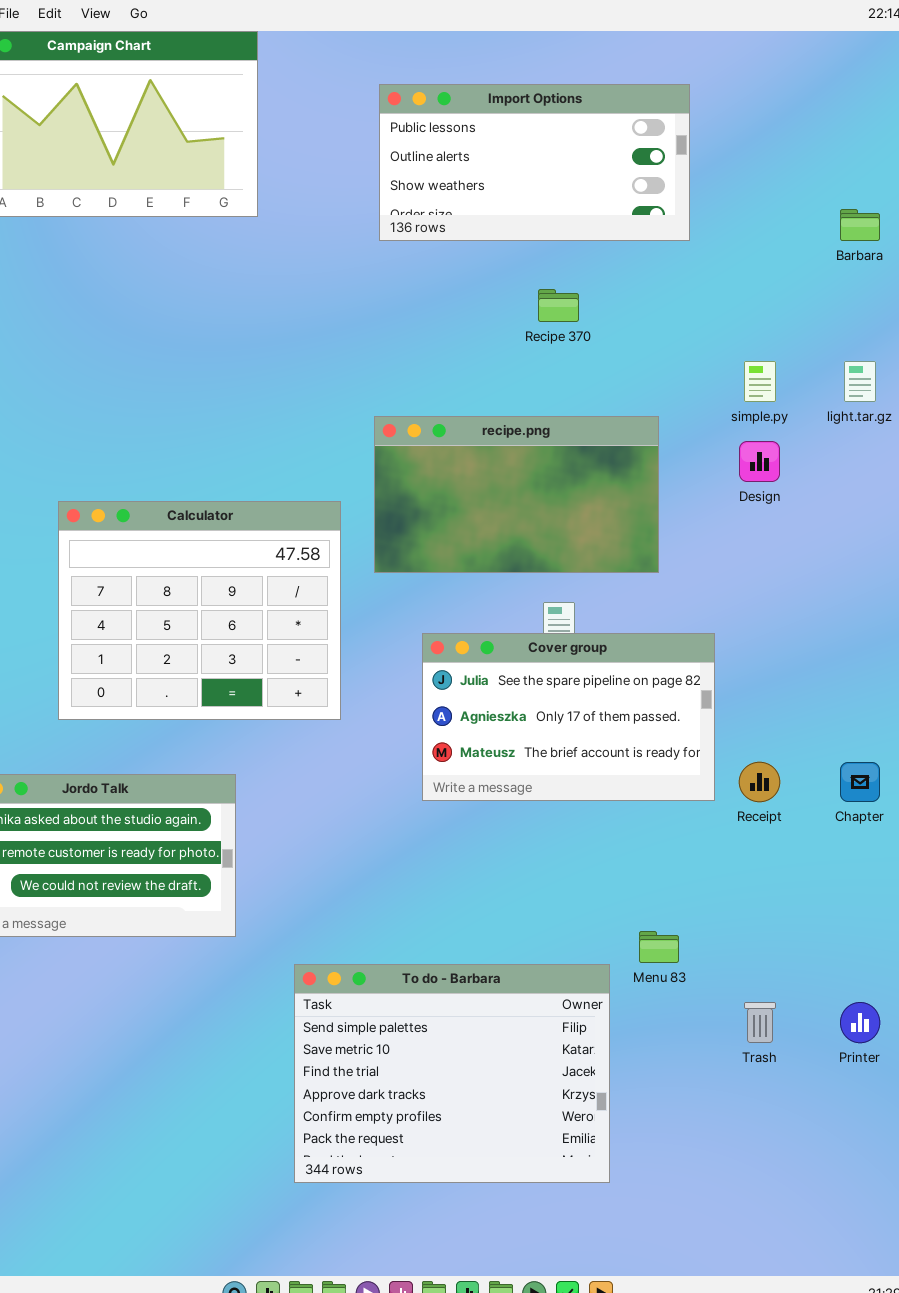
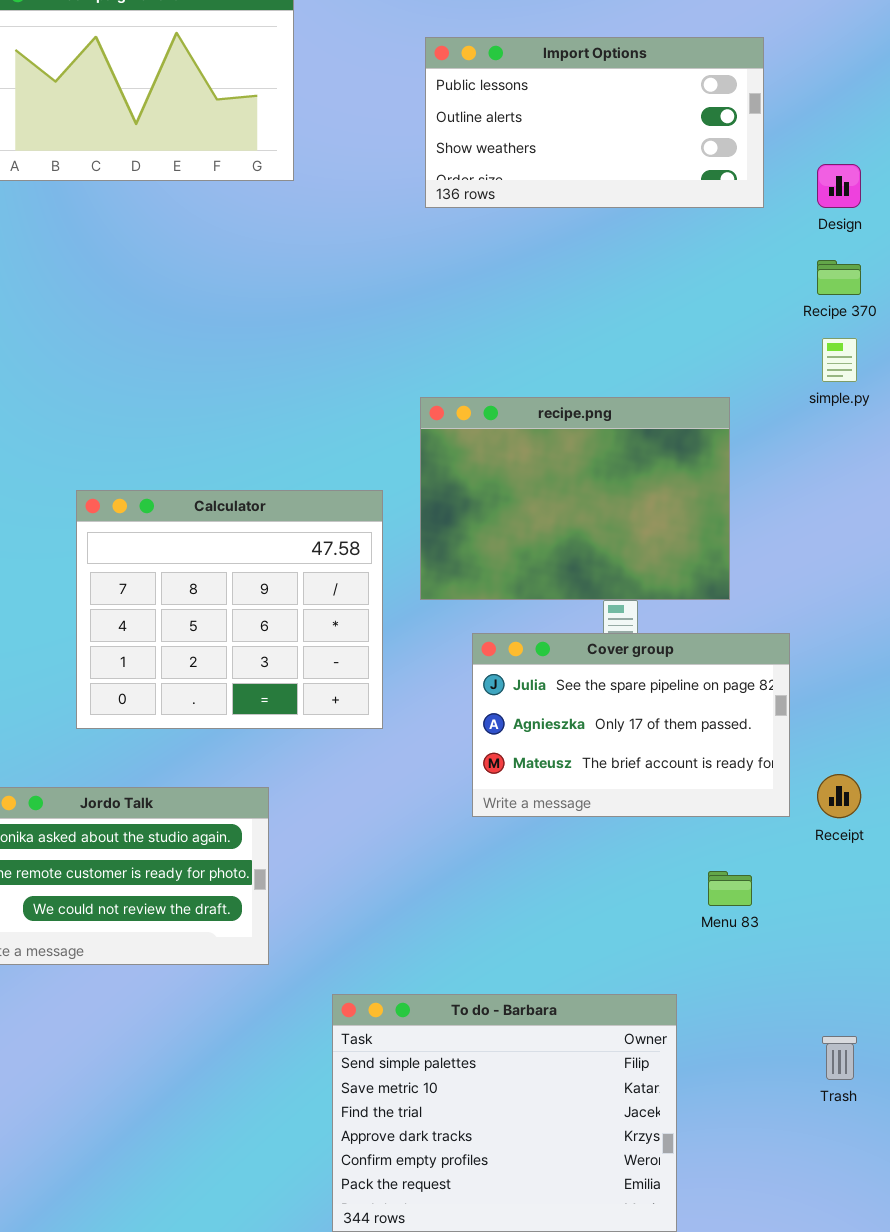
Recipe 370: [538,289,579,322] -> [817,260,861,295], moved
recipe.png: [374,416,659,573] -> [420,397,730,600], resized
Design: [739,441,780,482] -> [817,164,861,208], moved
Menu 83: [639,931,679,963] -> [708,871,752,906], moved

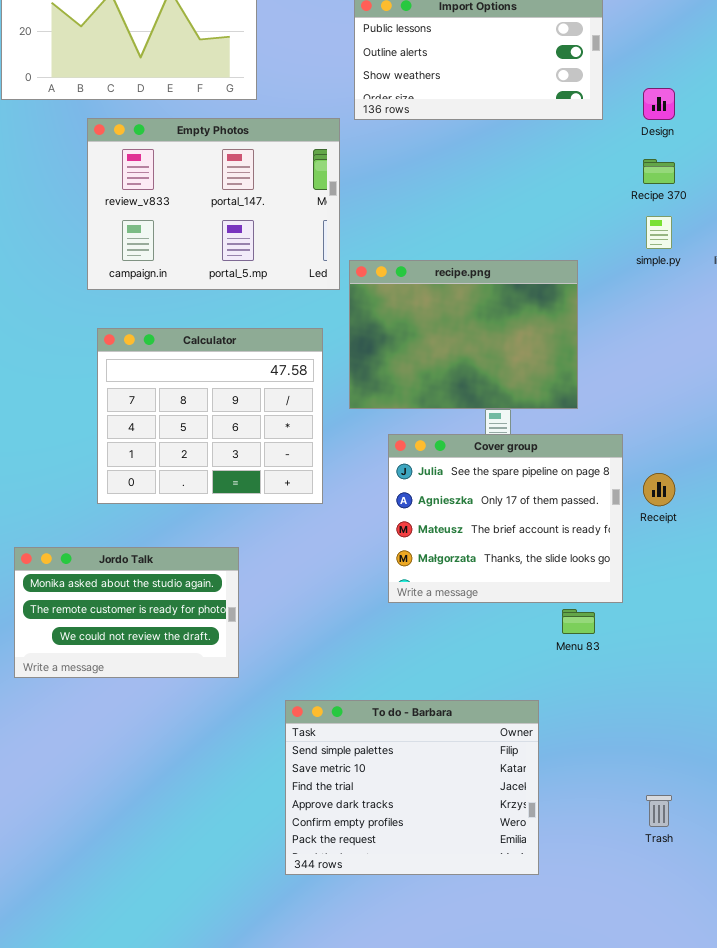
Empty Photos: none -> [87,118,340,290], opened
Cover group: [472,633,790,817] -> [388,434,623,603], resized
Receipt: [817,774,861,818] -> [643,473,675,506], moved
Trash: [822,1036,857,1080] -> [646,795,672,827], moved

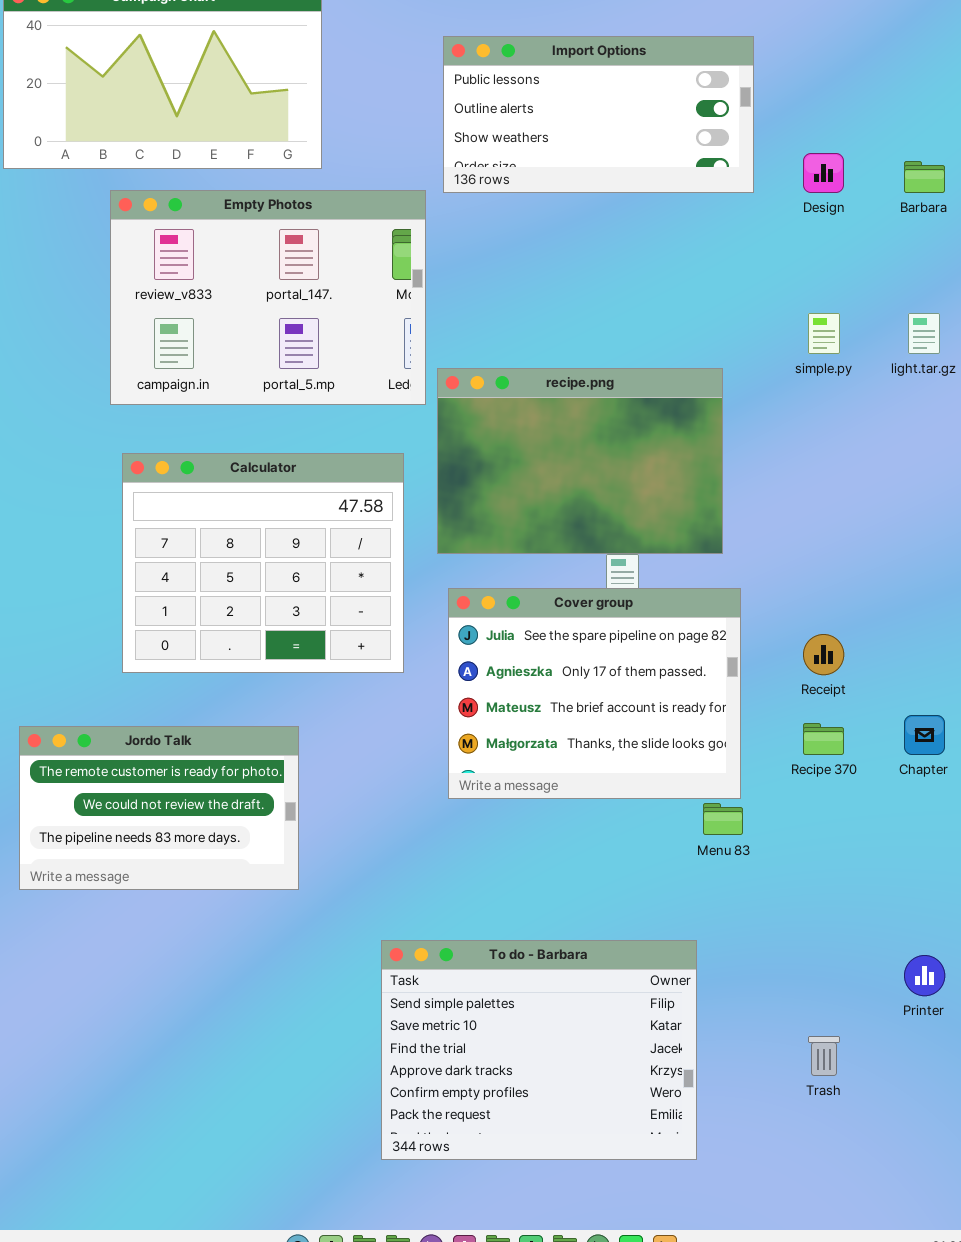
Recipe 370: [643,159,675,184] -> [803,723,844,755], moved
Cover group: [388,434,623,603] -> [448,588,741,799], moved
Jordo Talk: [14,547,239,678] -> [19,726,299,890], scrolled down 1 row
To do - Barbara: [285,700,539,875] -> [381,940,697,1160], moved

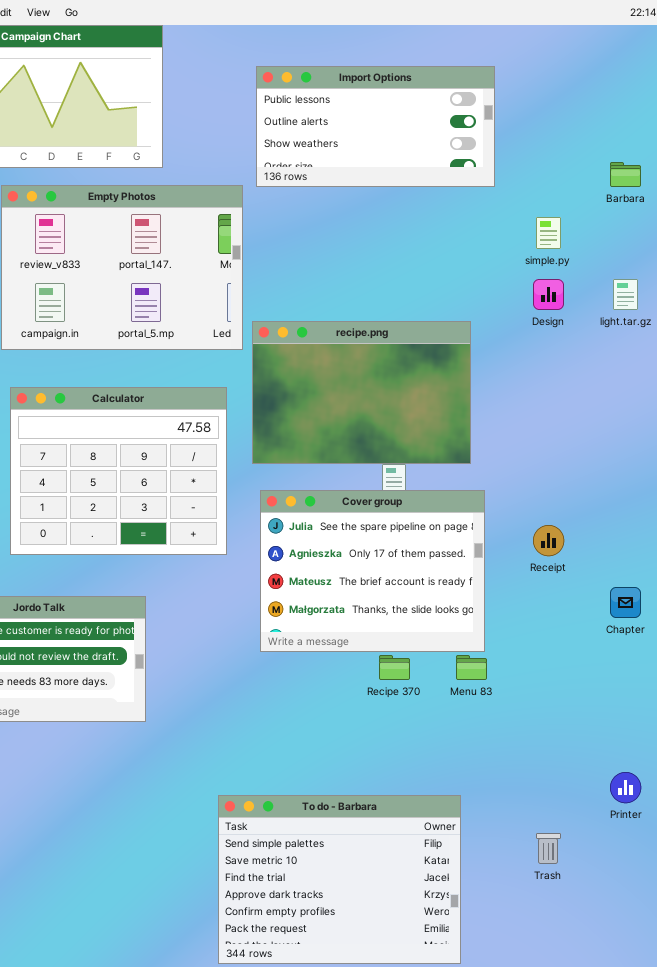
Design: [803,153,844,193] -> [533,279,564,310], moved
simple.py: [808,313,840,354] -> [536,217,561,249], moved
Recipe 370: [803,723,844,755] -> [379,655,410,680], moved
To do - Barbara: [381,940,697,1160] -> [218,795,461,964], moved

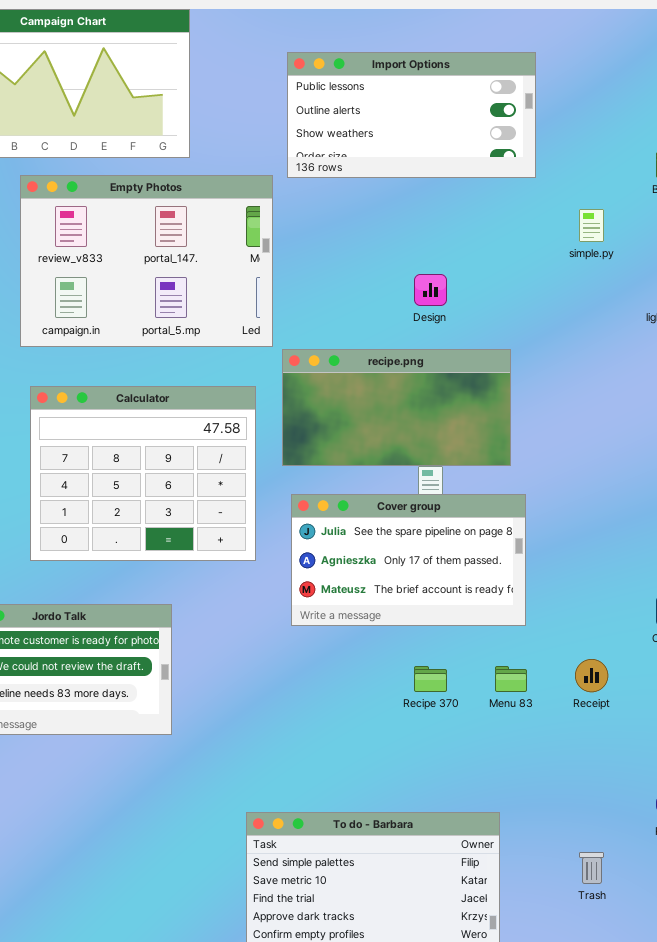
Design: [533,279,564,310] -> [414,274,447,306], moved
recipe.png: [252,321,471,464] -> [282,349,511,466], resized
Cover group: [260,490,485,652] -> [291,494,526,626], resized
Receipt: [533,525,564,556] -> [575,659,608,692], moved

